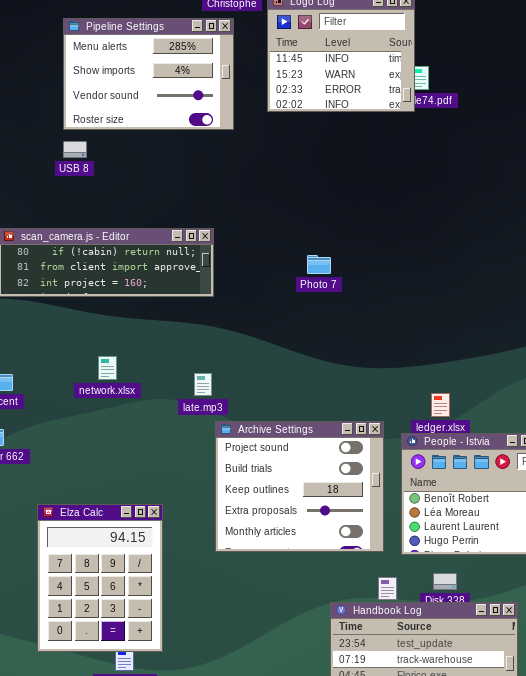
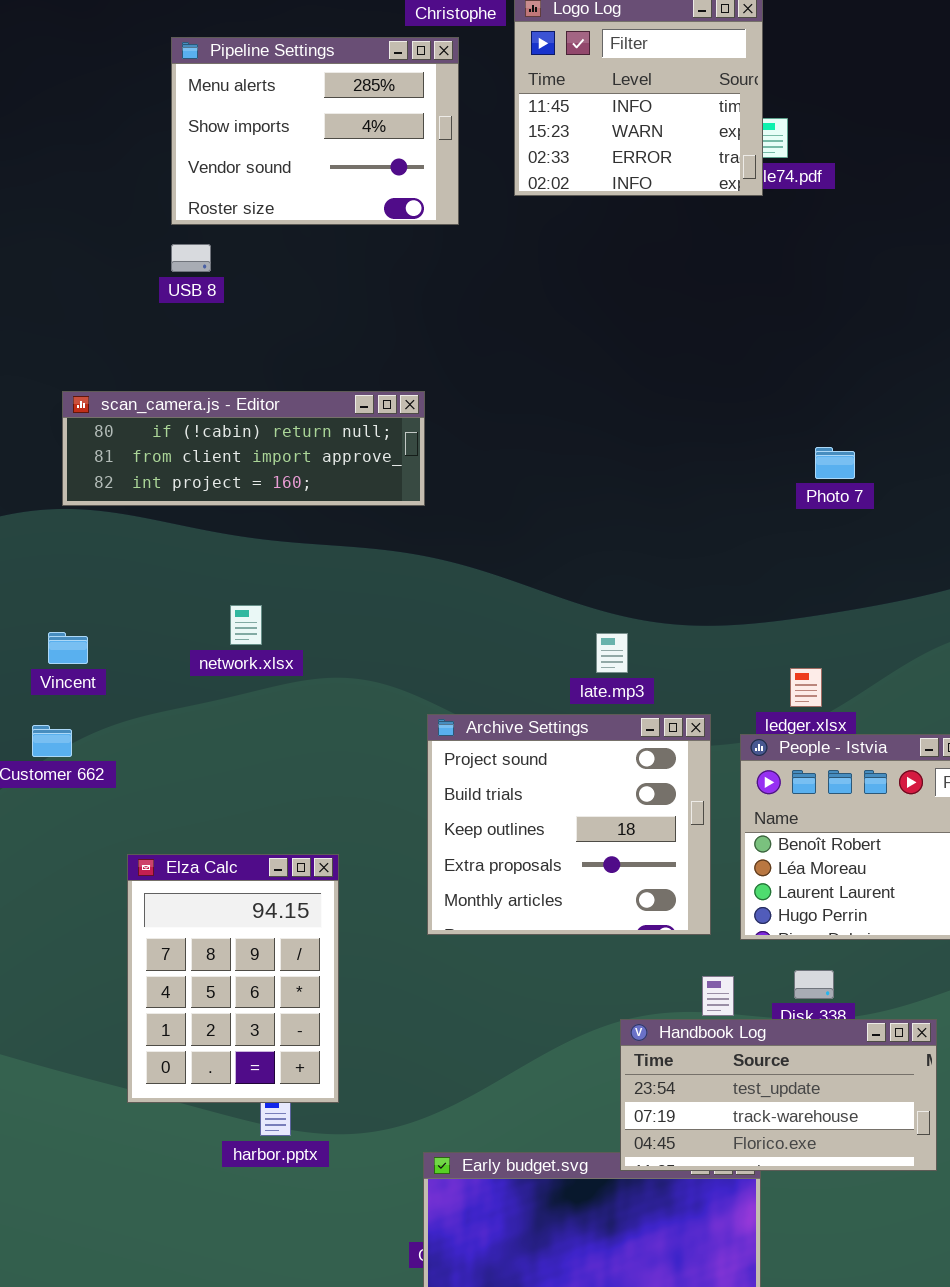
Photo 7: [307,255,331,274] -> [815,447,855,479], moved
late.mp3: [194,373,212,396] -> [596,633,628,673], moved

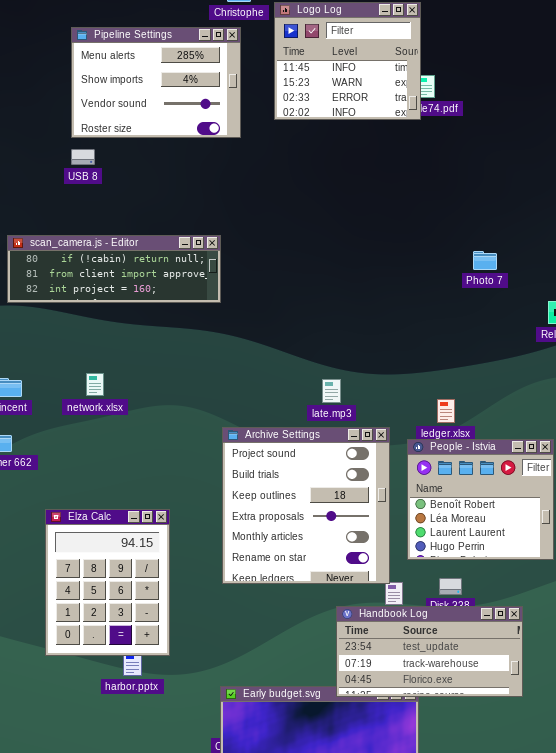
Photo 7: [815,447,855,479] -> [473,251,497,270], moved
network.xlsx: [230,605,262,645] -> [86,373,104,396], moved
Archive Settings: [427,714,711,935] -> [222,427,390,584], resized

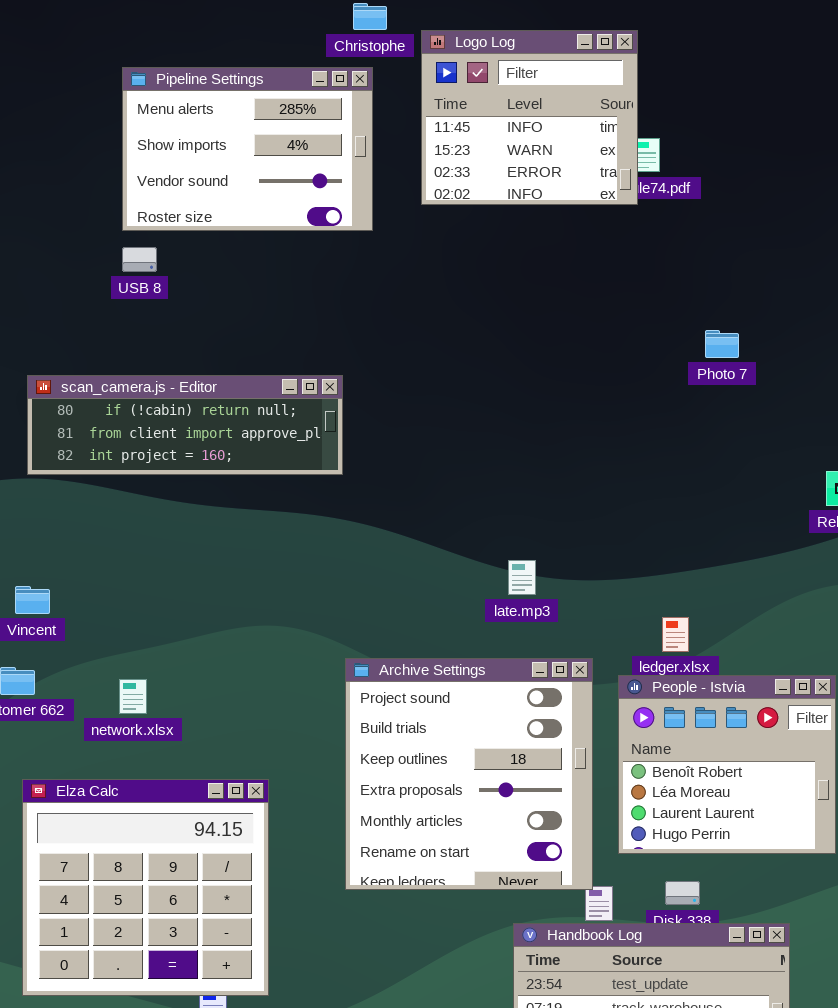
Photo 7: [473,251,497,270] -> [705,330,739,358], moved
network.xlsx: [86,373,104,396] -> [119,679,147,714], moved
late.mp3: [322,379,341,403] -> [508,560,536,595], moved
Elza Calc: [45,509,170,656] -> [22,779,269,996], resized

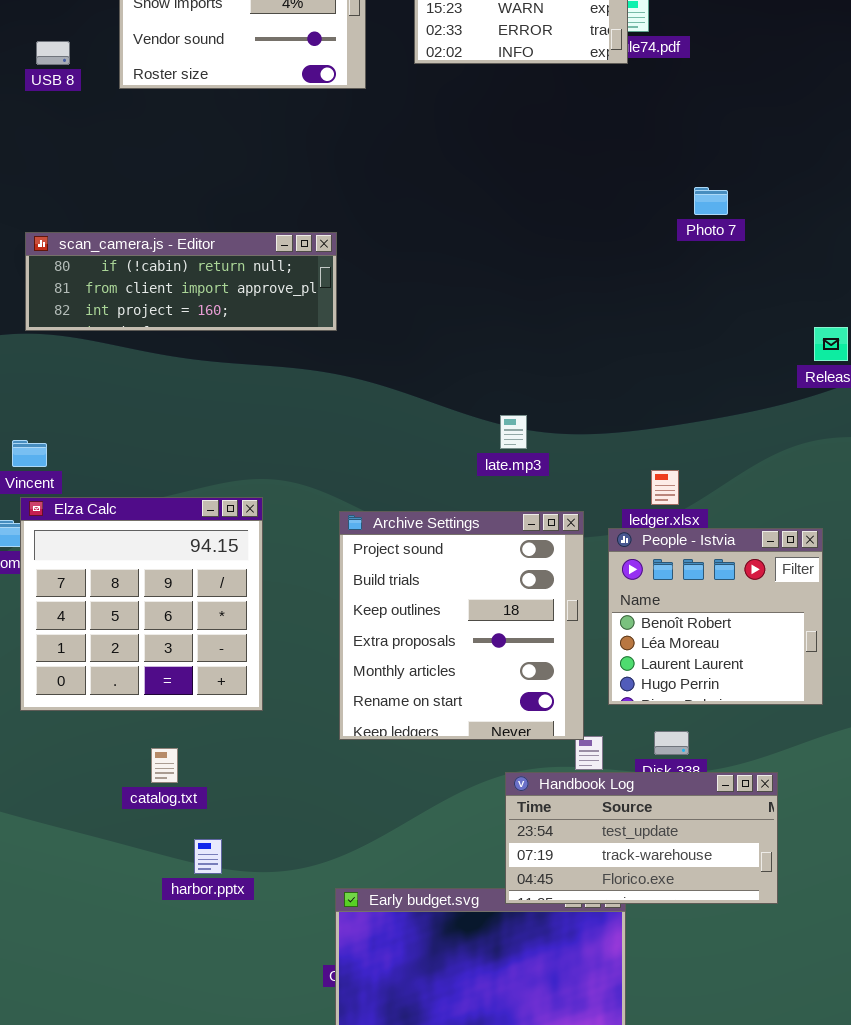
USB 8: [122,247,157,272] -> [36,41,70,65], moved
Elza Calc: [22,779,269,996] -> [20,497,263,711], moved

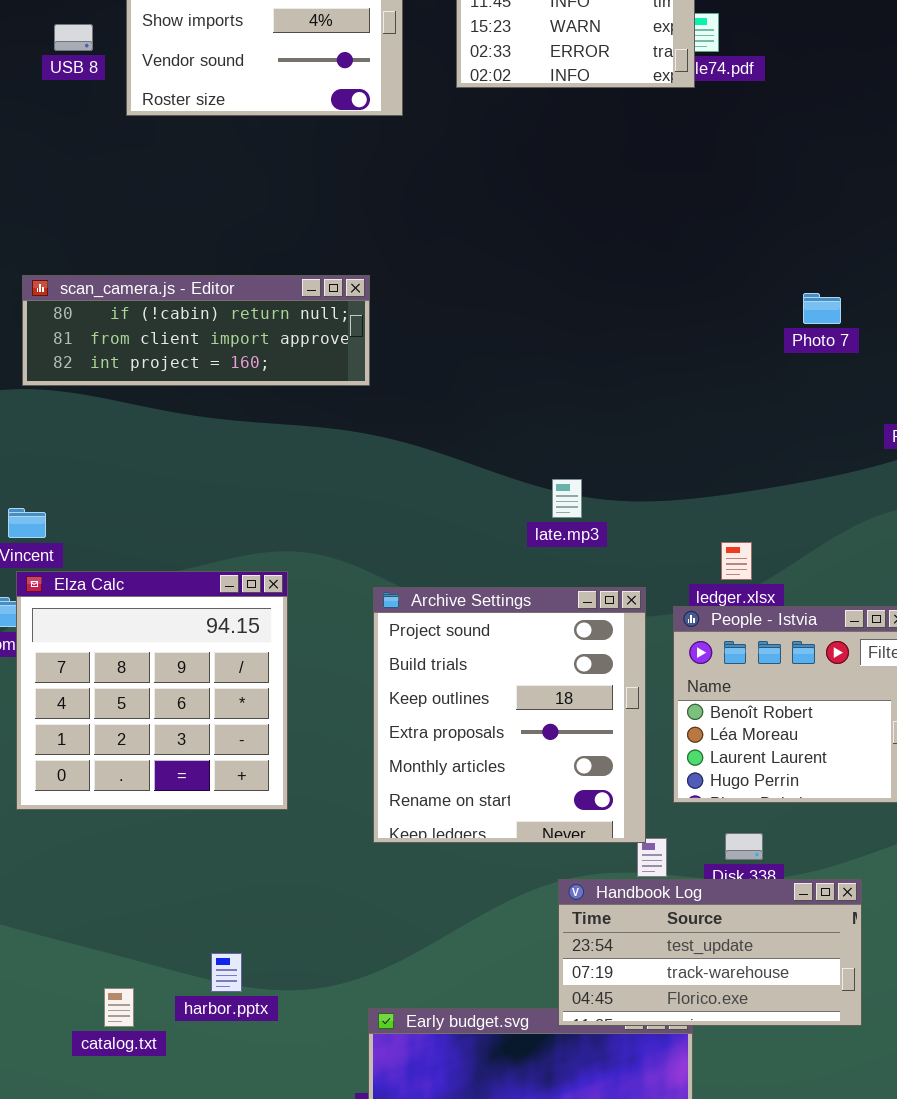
USB 8: [36,41,70,65] -> [54,24,93,51], moved
Photo 7: [694,187,728,215] -> [803,293,841,324], moved
catalog.txt: [151,748,178,783] -> [104,988,134,1027], moved

